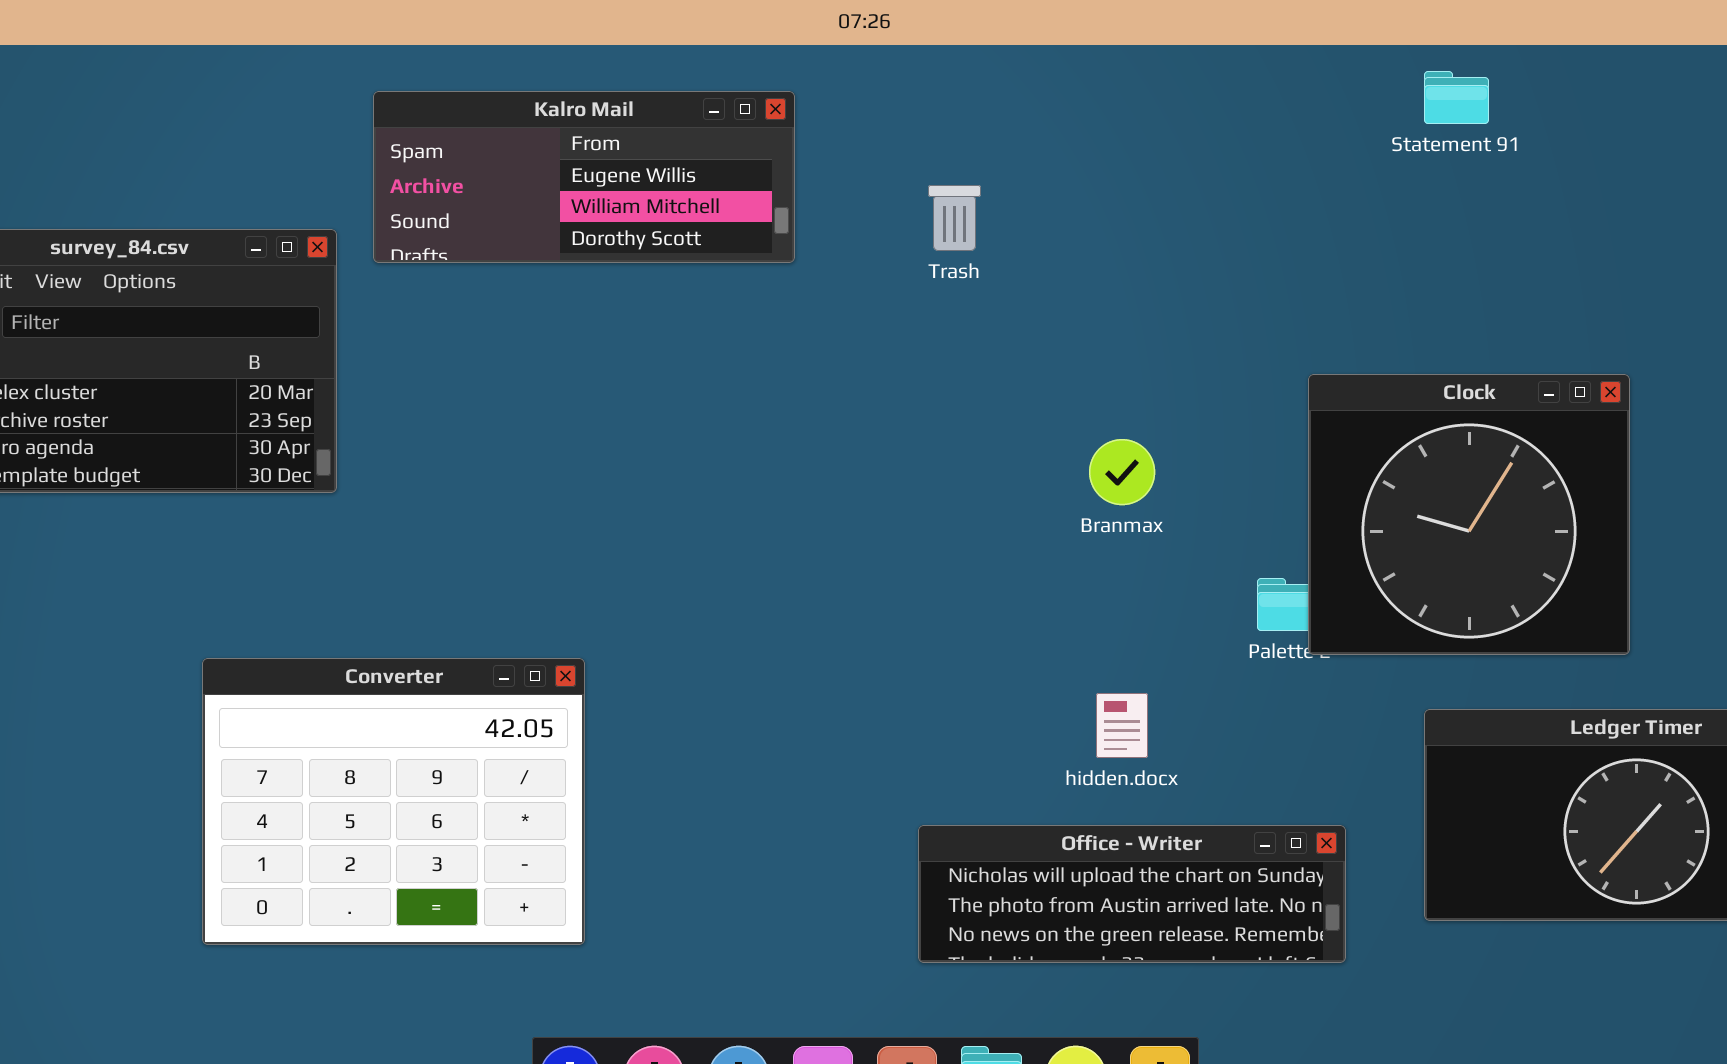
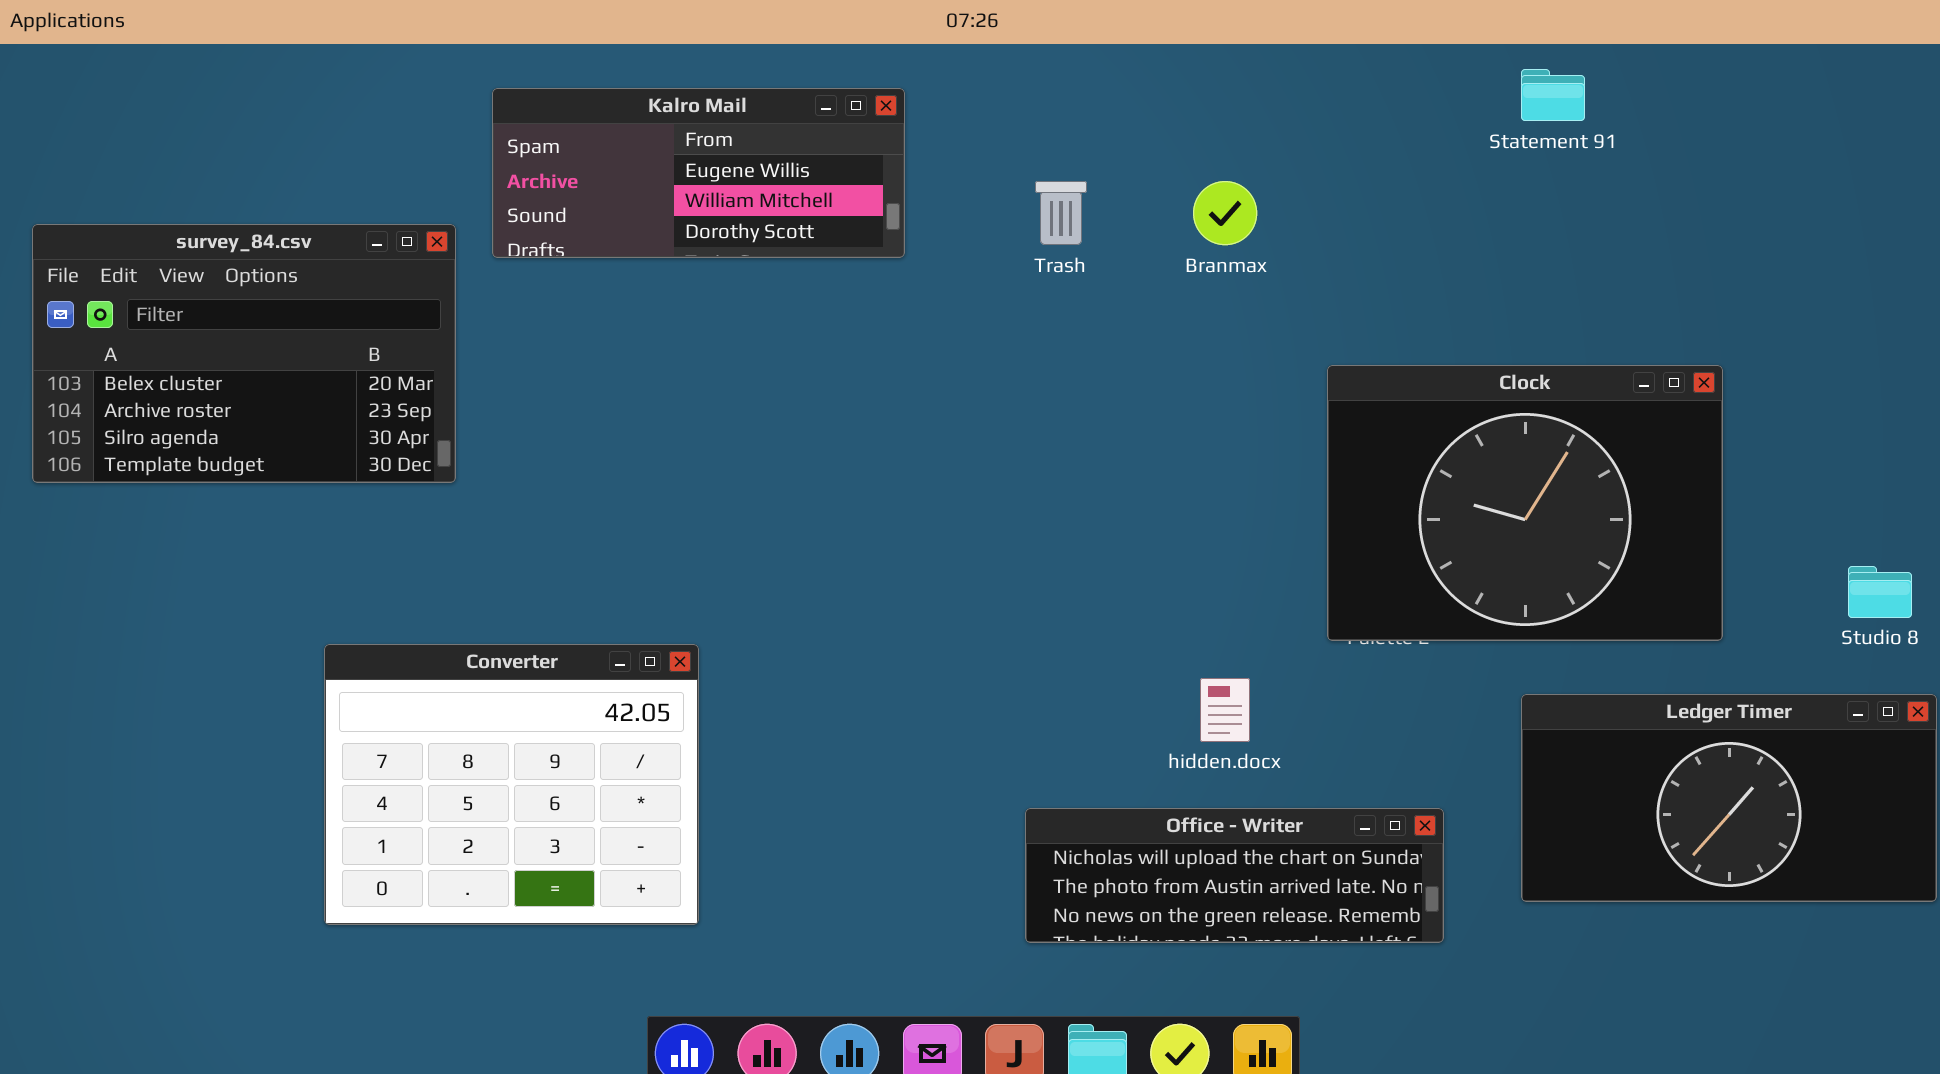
Clock: [1308,374,1630,655] -> [1327,365,1723,641], resized
Branmax: [1089,439,1155,505] -> [1193,181,1257,245], moved

